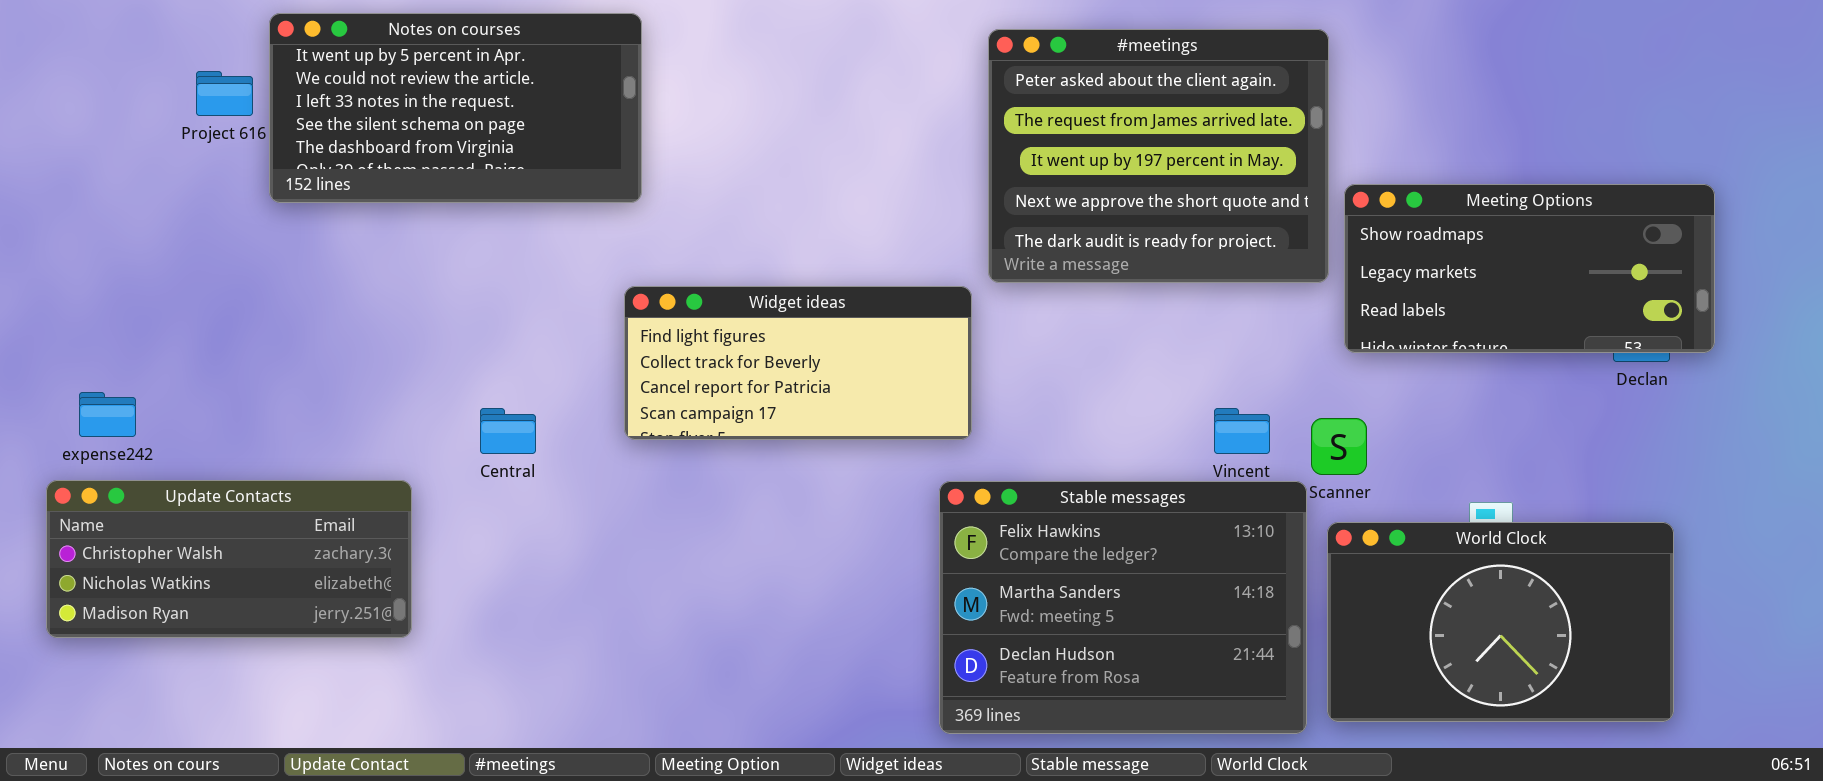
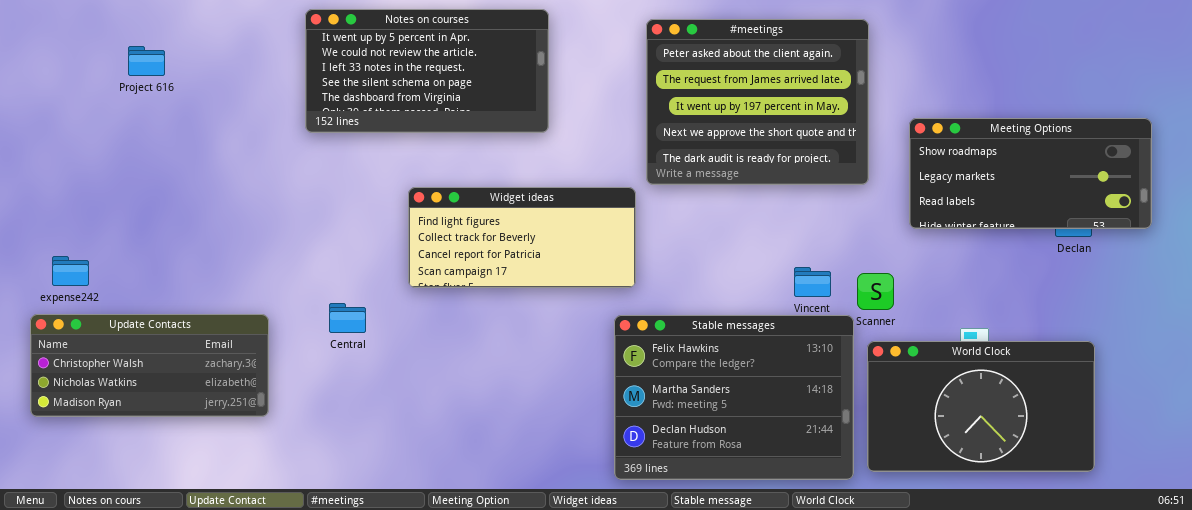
Notes on courses: [269,13,642,203] -> [305,9,549,133], moved
Meeting Options: [1344,184,1715,353] -> [909,118,1152,229], moved
Central: [480,408,536,454] -> [329,303,366,333], moved

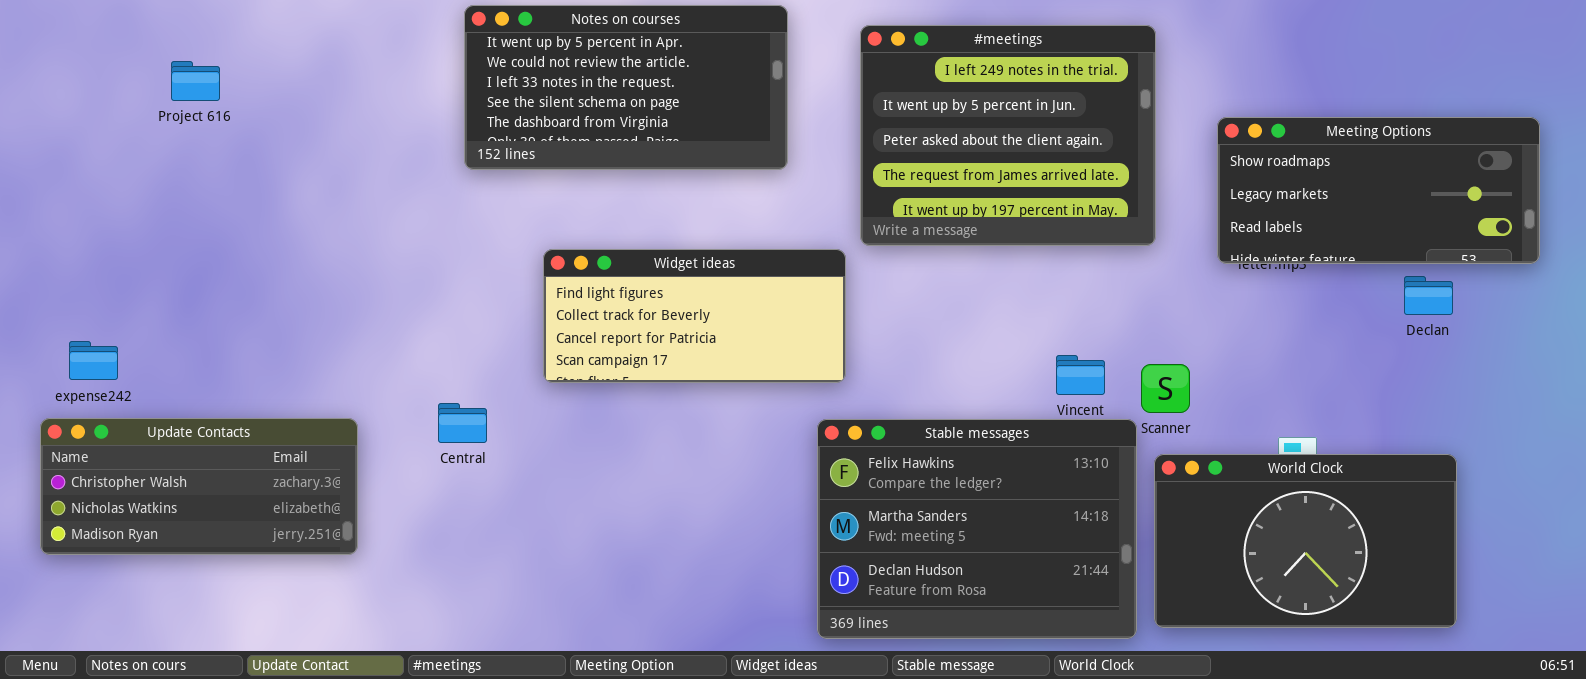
Notes on courses: [305,9,549,133] -> [464,5,788,170], moved
#meetings: [646,19,869,185] -> [860,25,1156,246], scrolled up 2 rows
Meeting Options: [909,118,1152,229] -> [1217,117,1540,264], moved

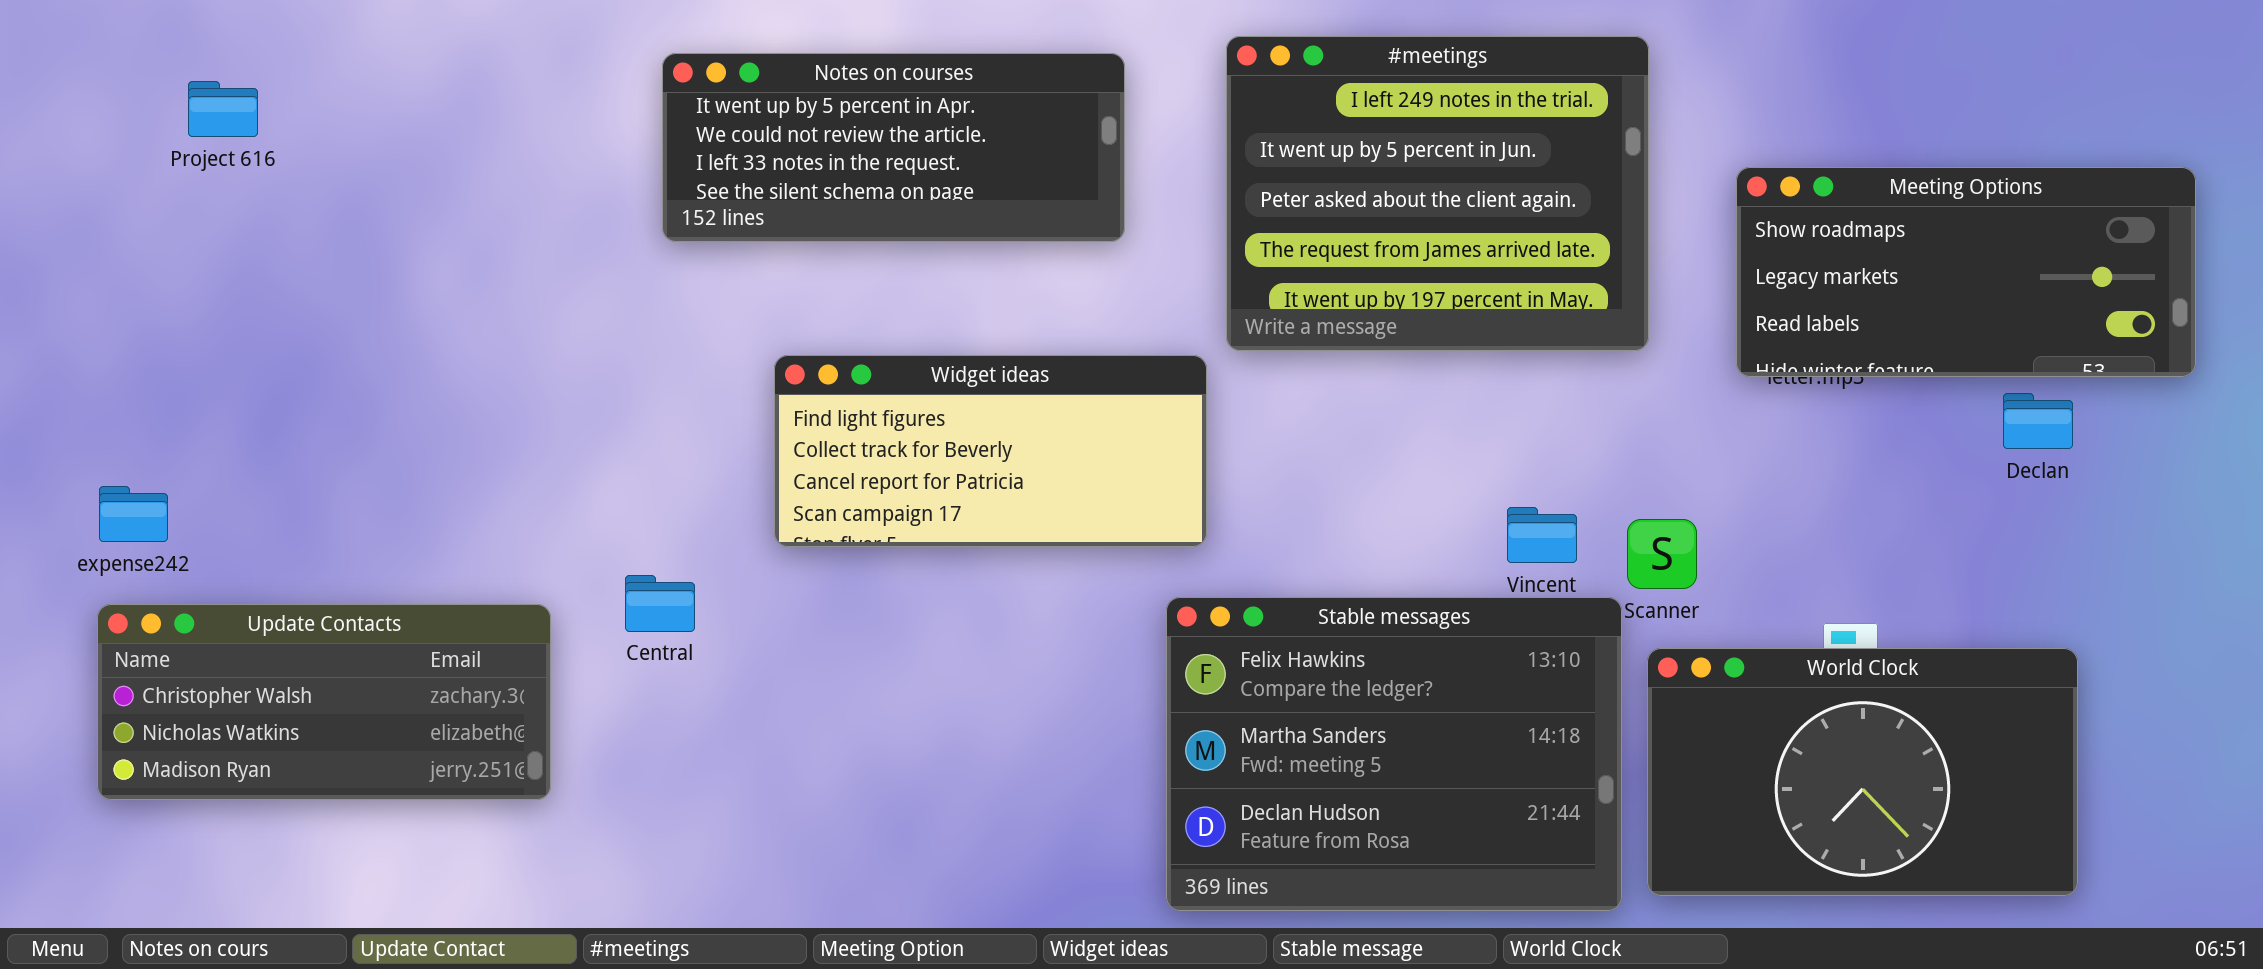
Notes on courses: [464,5,788,170] -> [662,53,1125,242], resized
Project 616: [171,61,220,101] -> [188,81,258,137], moved
Update Contacts: [40,418,358,555] -> [97,604,551,800], moved

